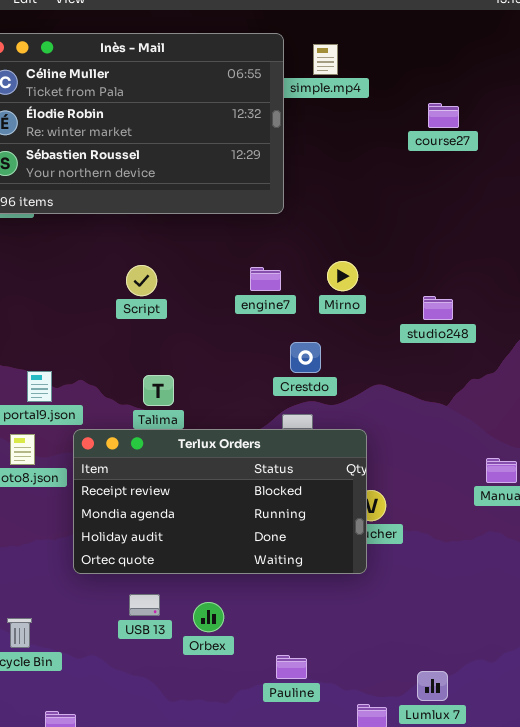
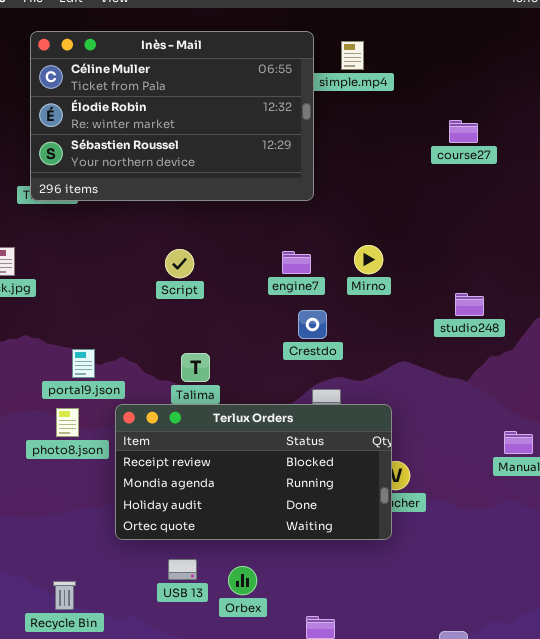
course27: [428,103,459,128] -> [449,120,478,143], moved
studio248: [423,296,453,320] -> [455,293,484,316], moved
Crestdo: [290,342,321,373] -> [298,310,327,339], moved

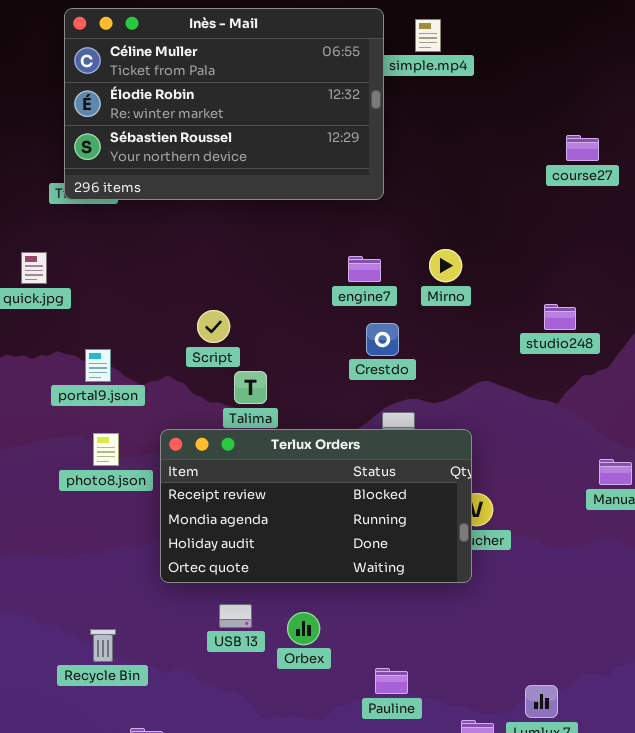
course27: [449,120,478,143] -> [566,135,599,161], moved
Script: [165,249,194,278] -> [197,310,230,343], moved
portal9.json: [72,349,95,378] -> [85,349,111,382], moved

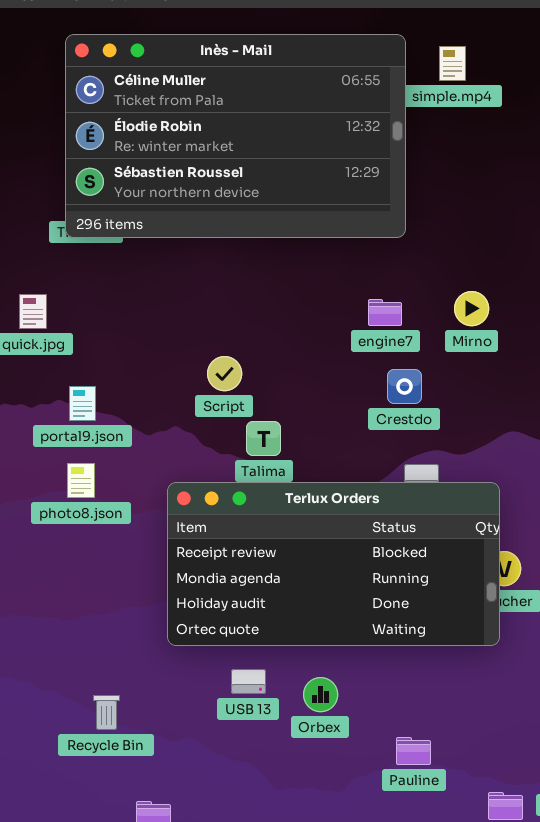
portal9.json: [85,349,111,382] -> [69,386,96,421], moved
photo8.json: [93,433,119,466] -> [67,463,95,498], moved

